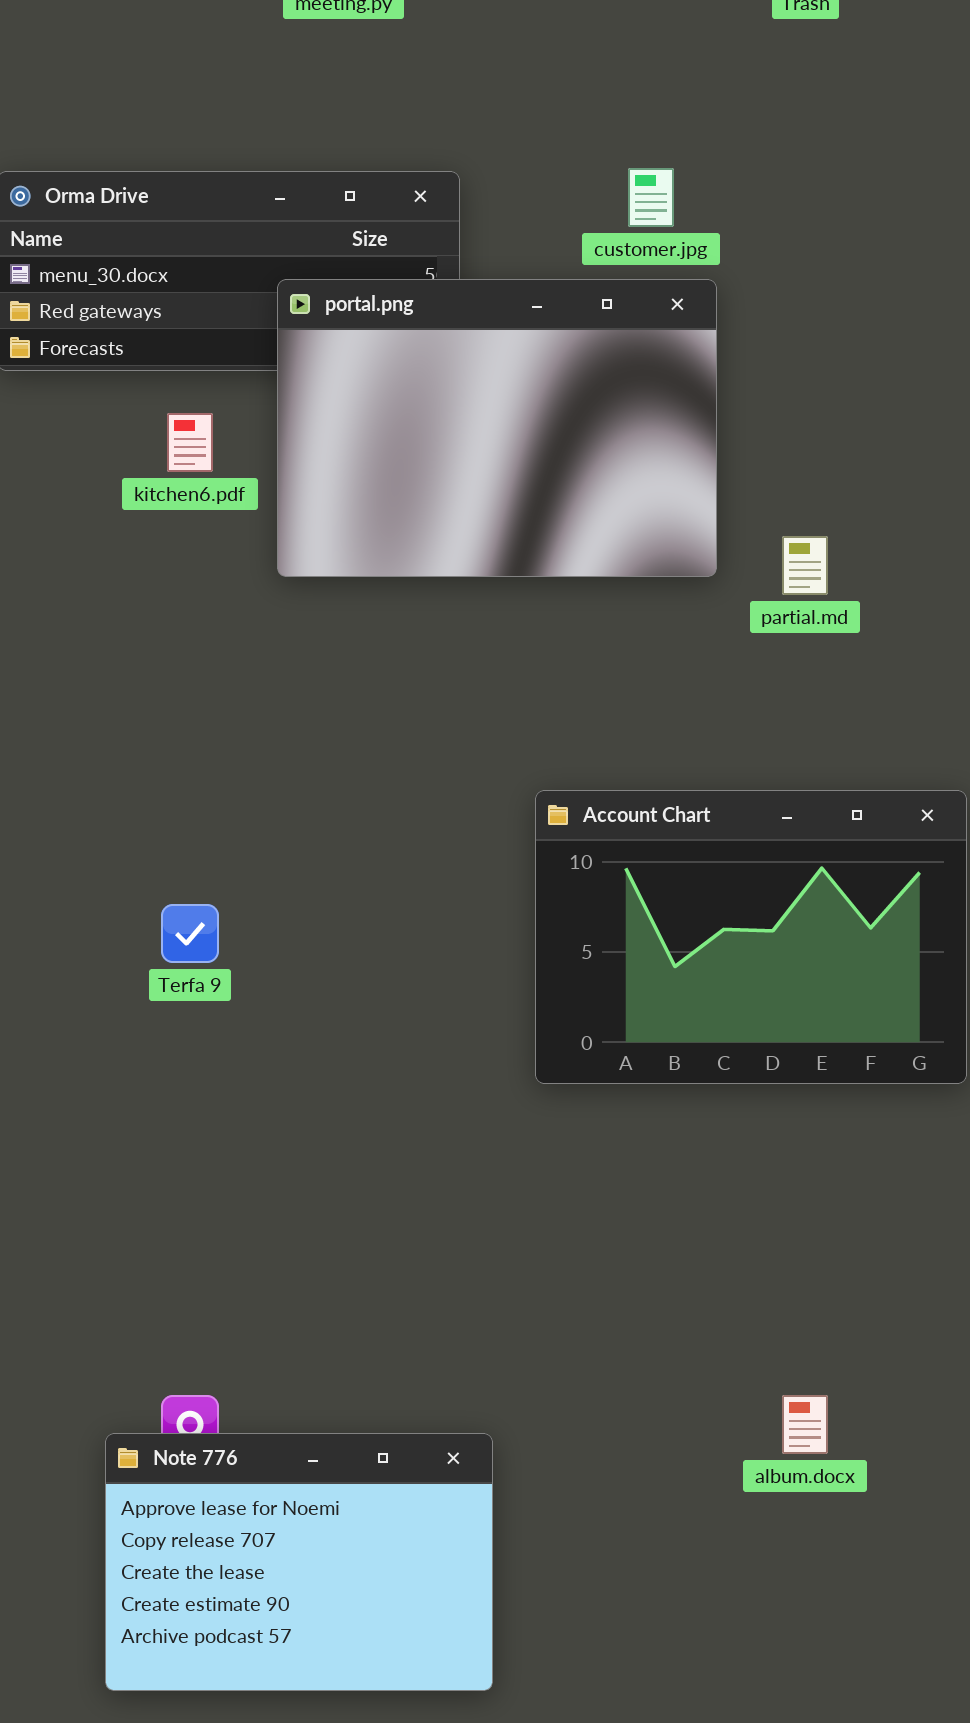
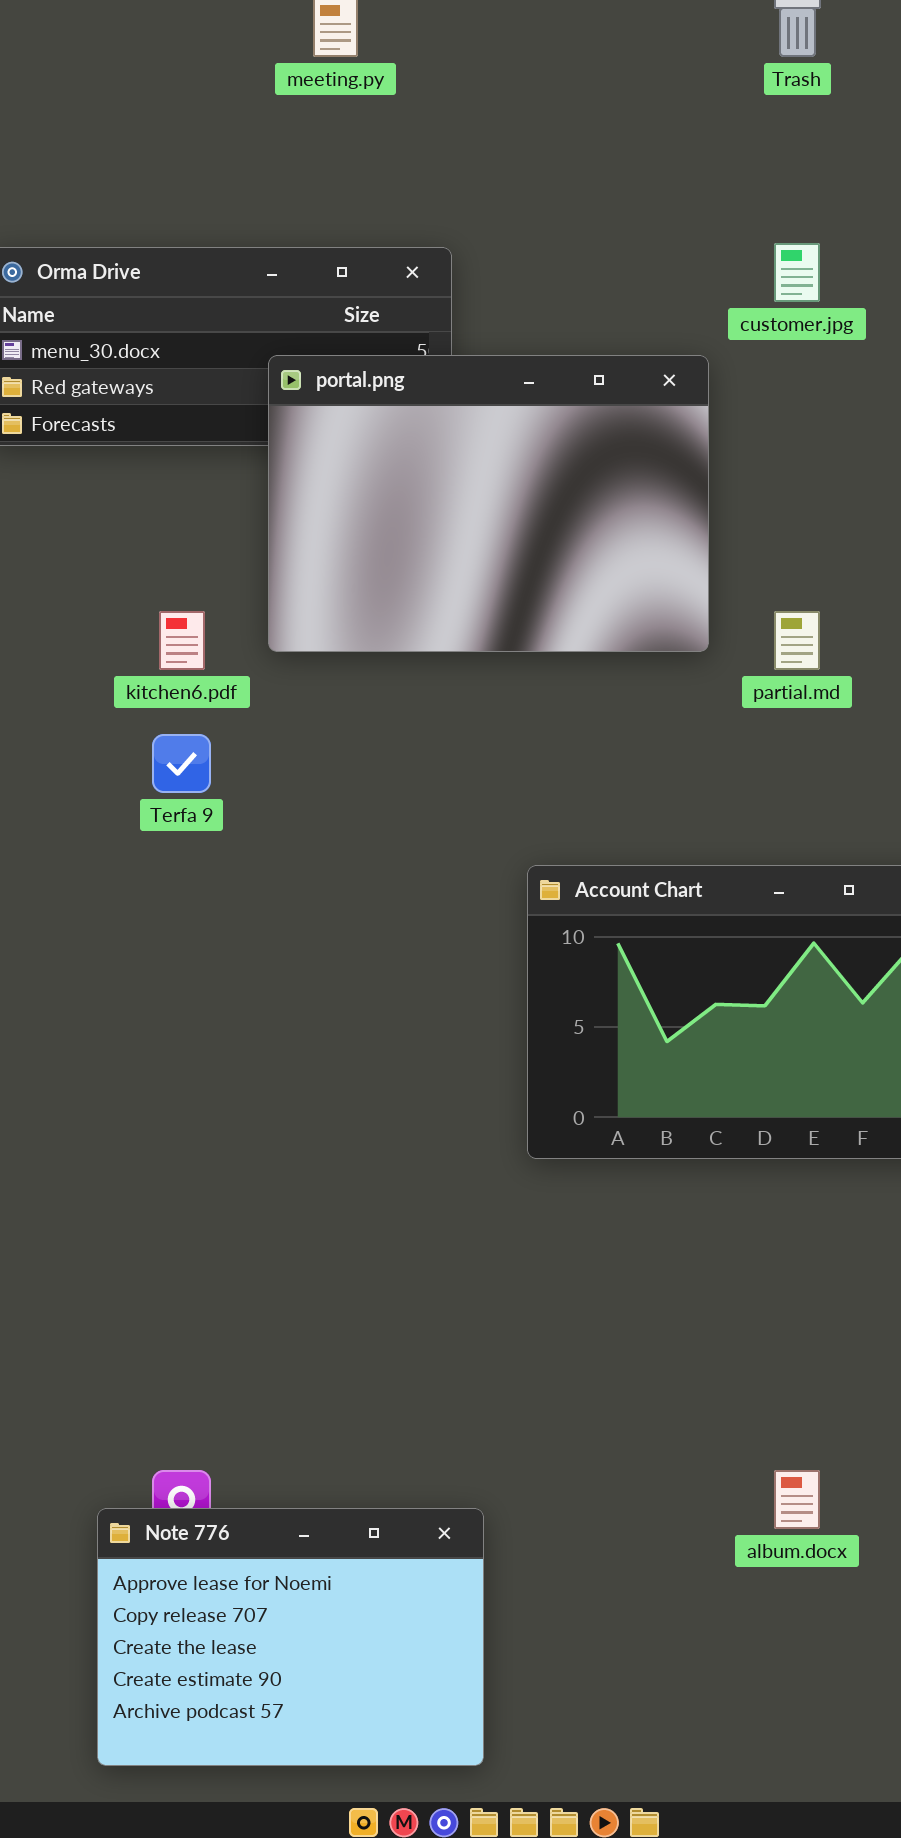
customer.jpg: [628,168,674,227] -> [774,243,820,302], moved
kitchen6.pdf: [167,413,213,472] -> [159,611,205,670], moved
Terfa 9: [161,904,219,963] -> [152,734,211,793], moved

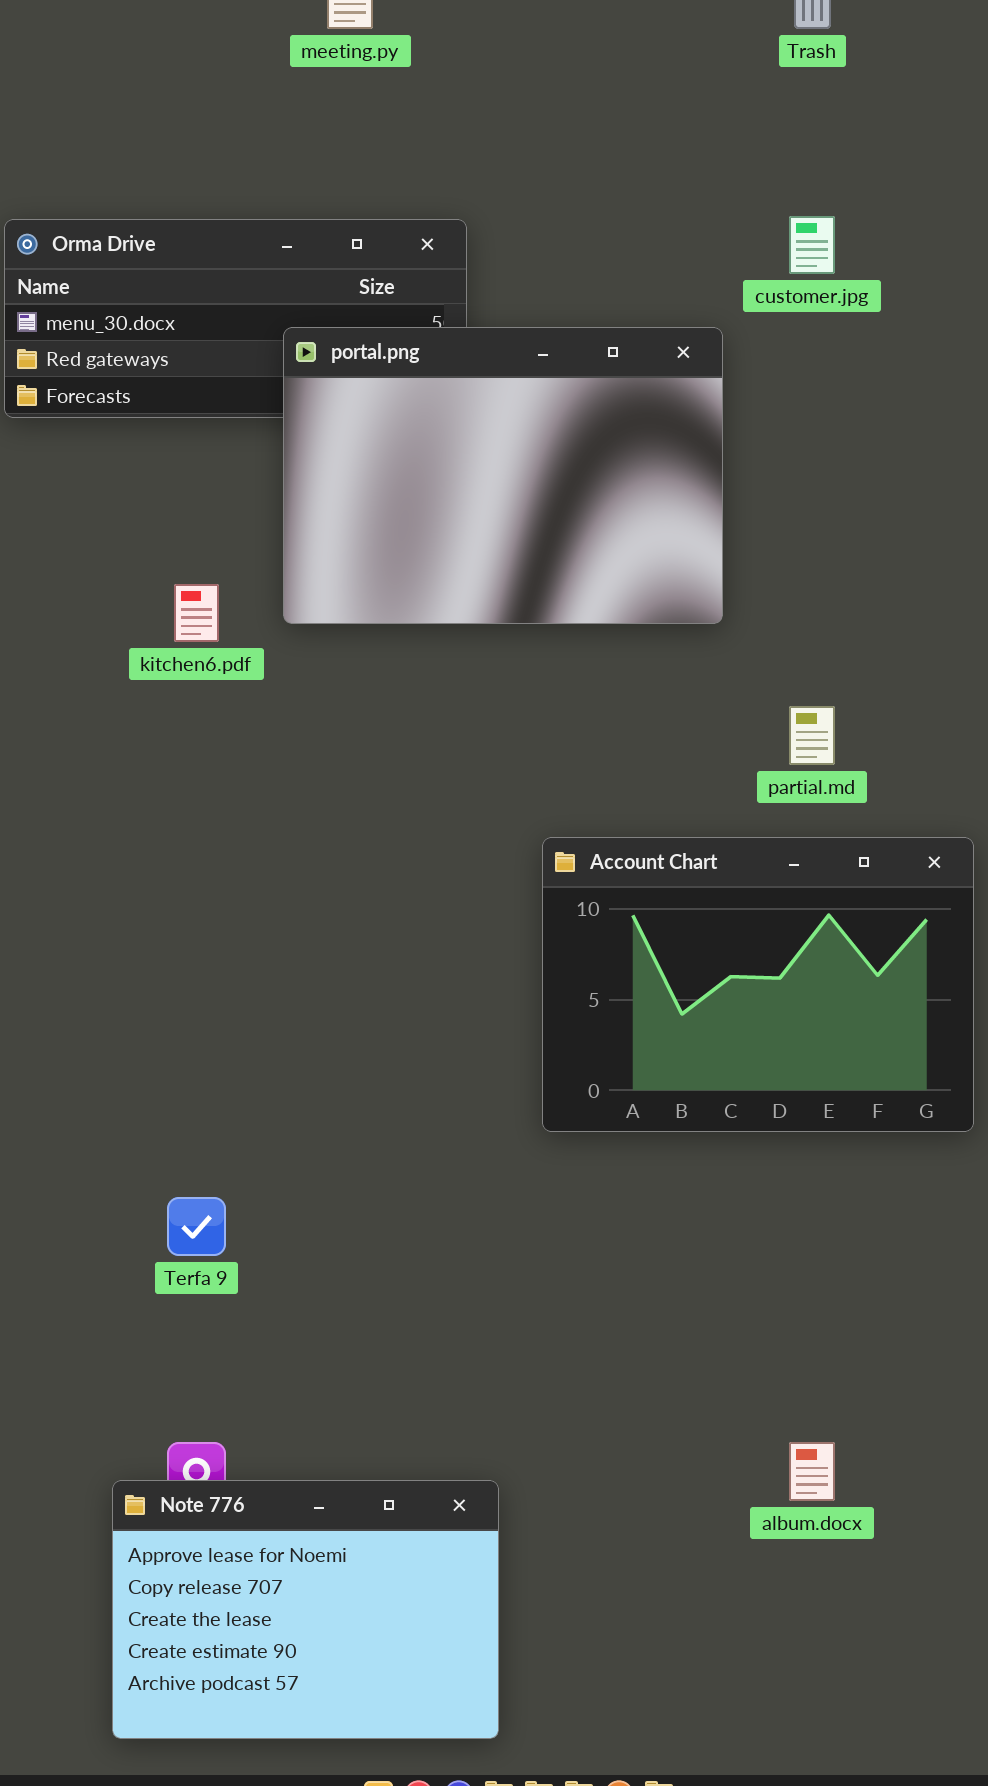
partial.md: [774,611,820,670] -> [789,706,835,765], moved
Terfa 9: [152,734,211,793] -> [167,1197,226,1256], moved

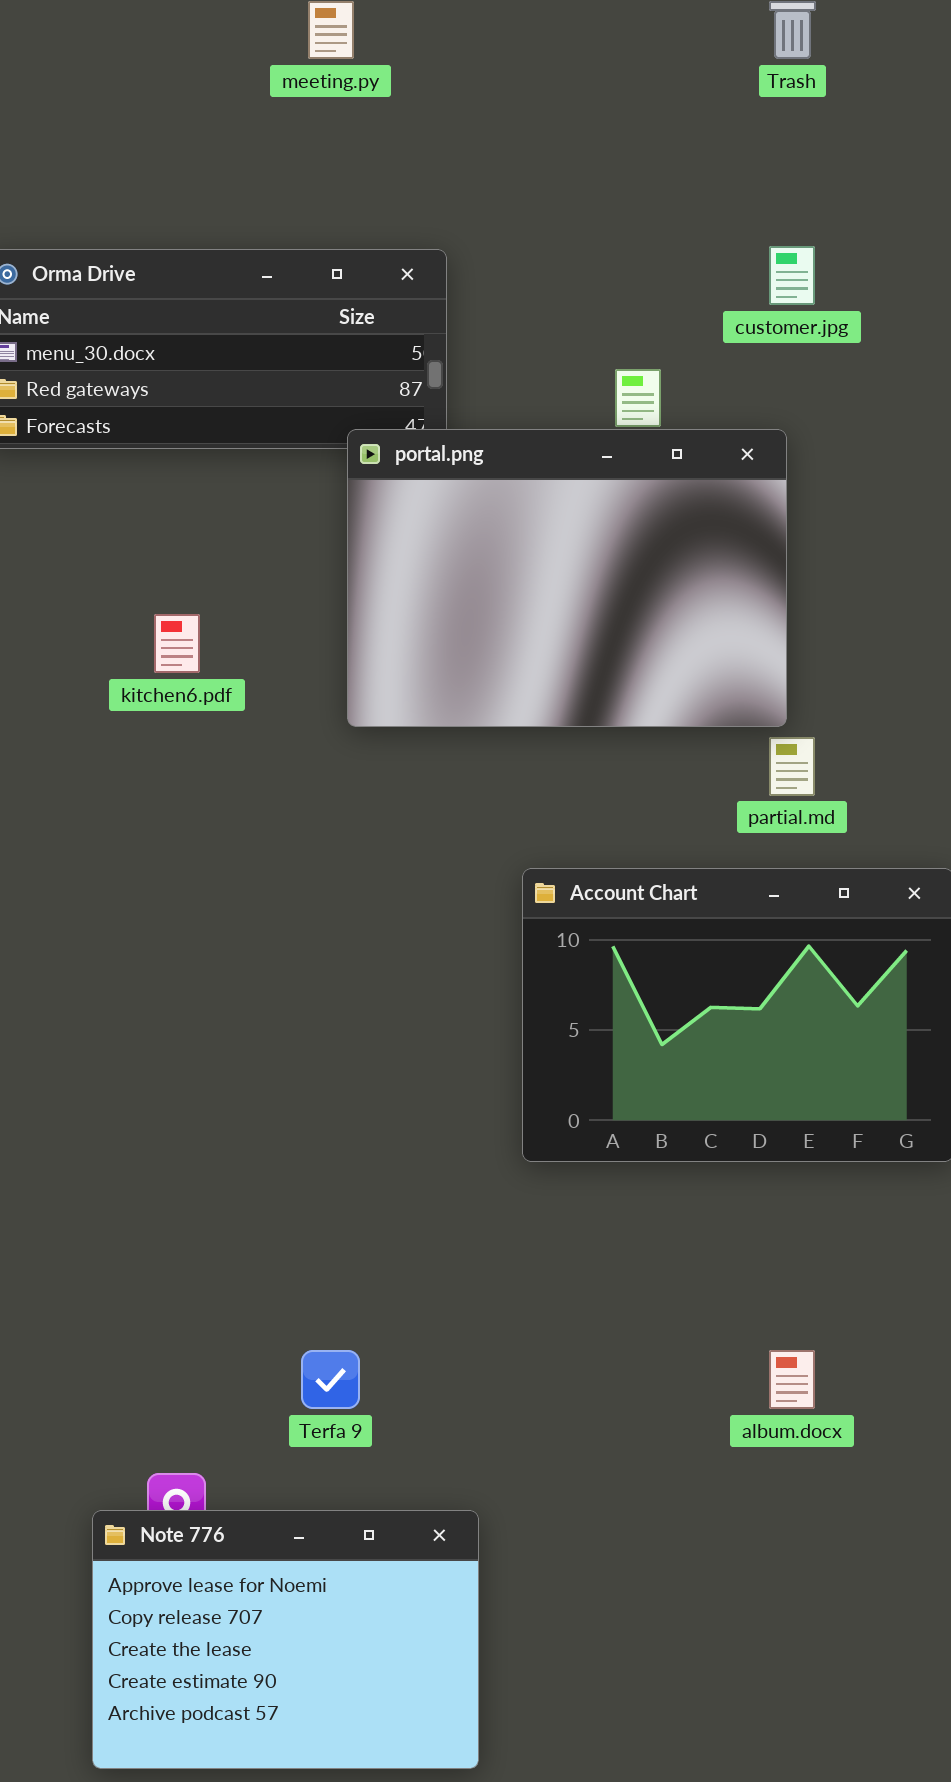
portal.png: [283,327,723,624] -> [347,429,787,727], moved
Terfa 9: [167,1197,226,1256] -> [301,1350,360,1409], moved
album.docx: [789,1442,835,1501] -> [769,1350,815,1409], moved

